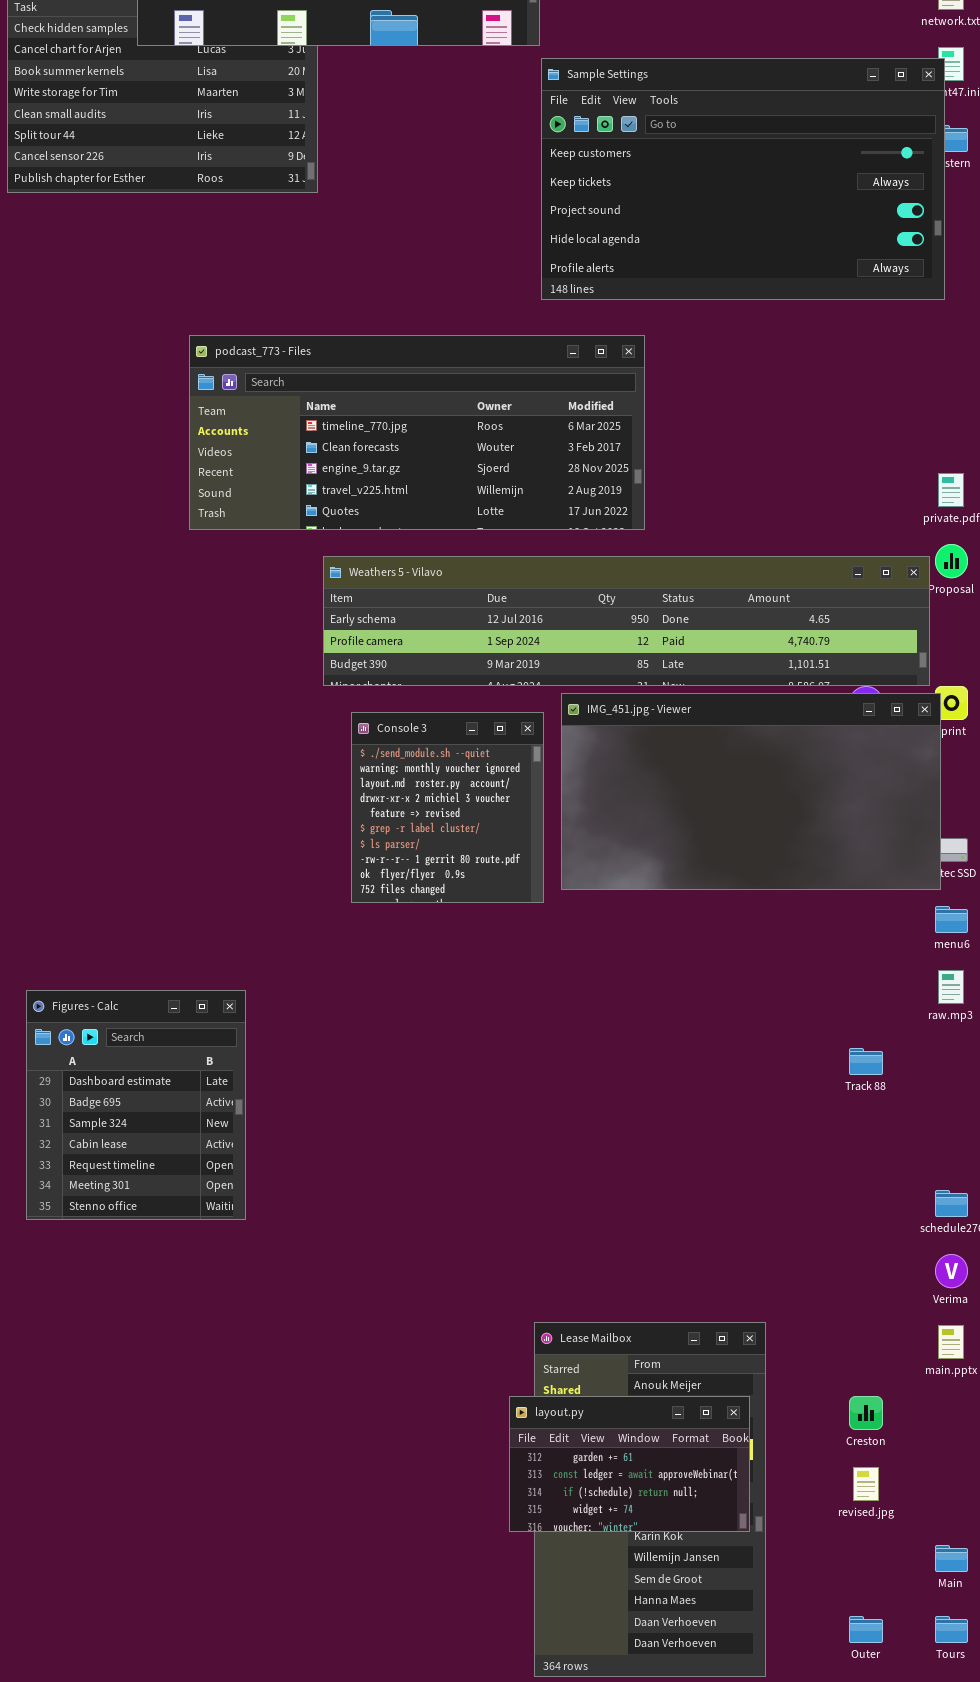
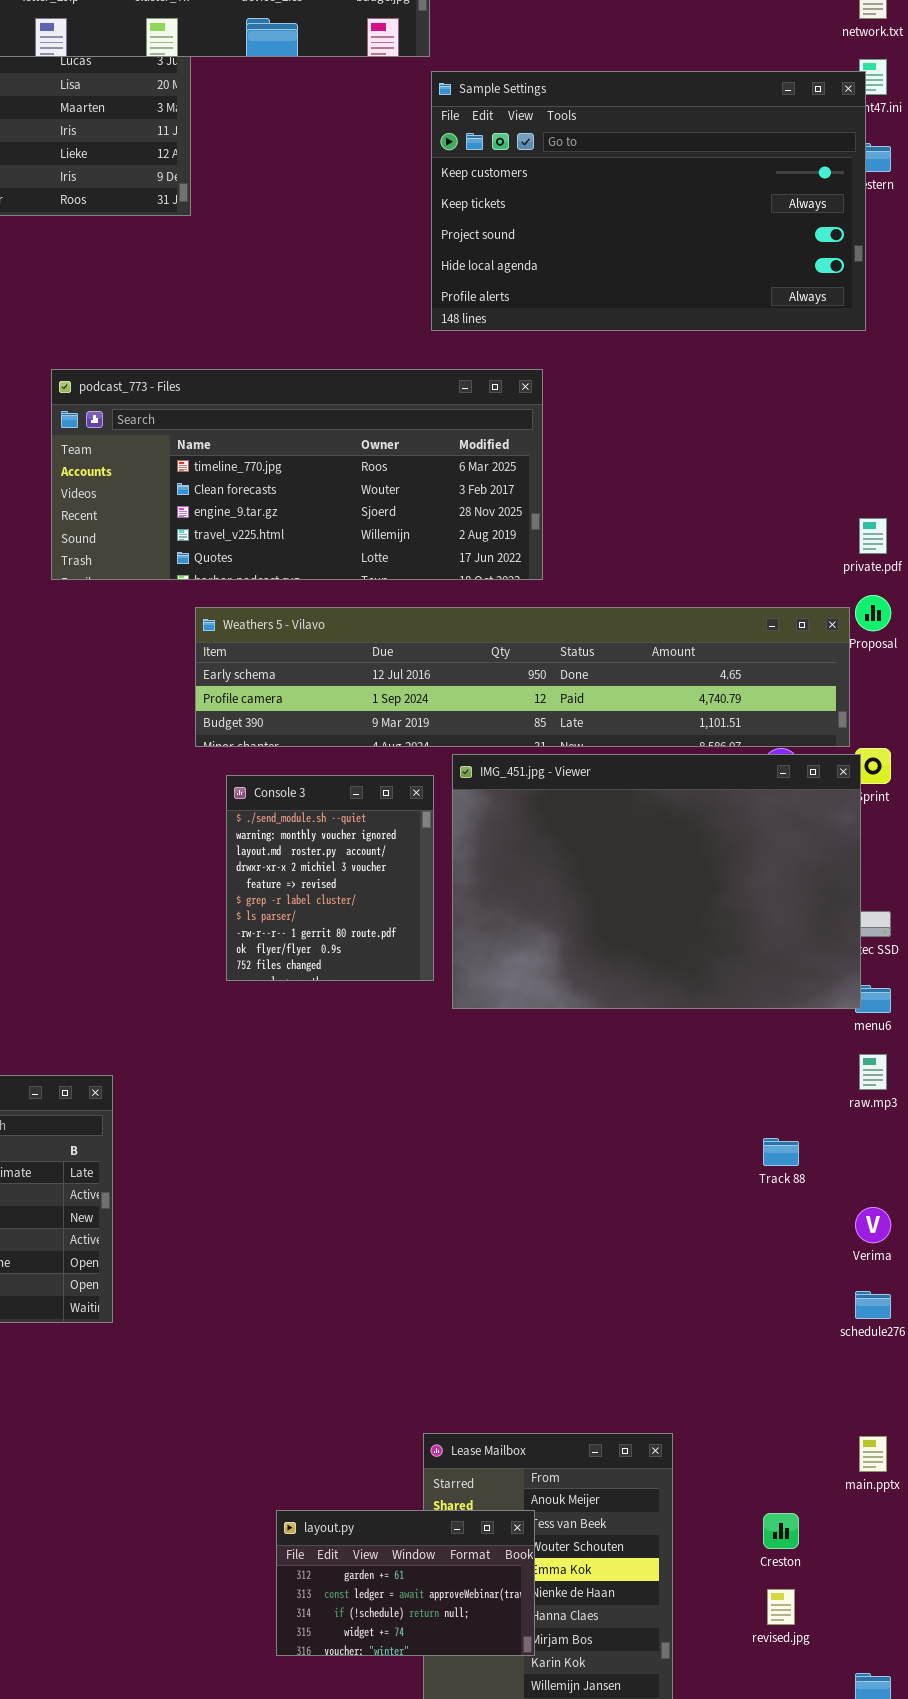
IMG_451.jpg - Viewer: [561,693,941,890] -> [452,754,861,1009], resized
Verima: [935,1254,968,1288] -> [855,1207,891,1243], moved
layout.py: [509,1396,750,1532] -> [276,1510,535,1656], moved

